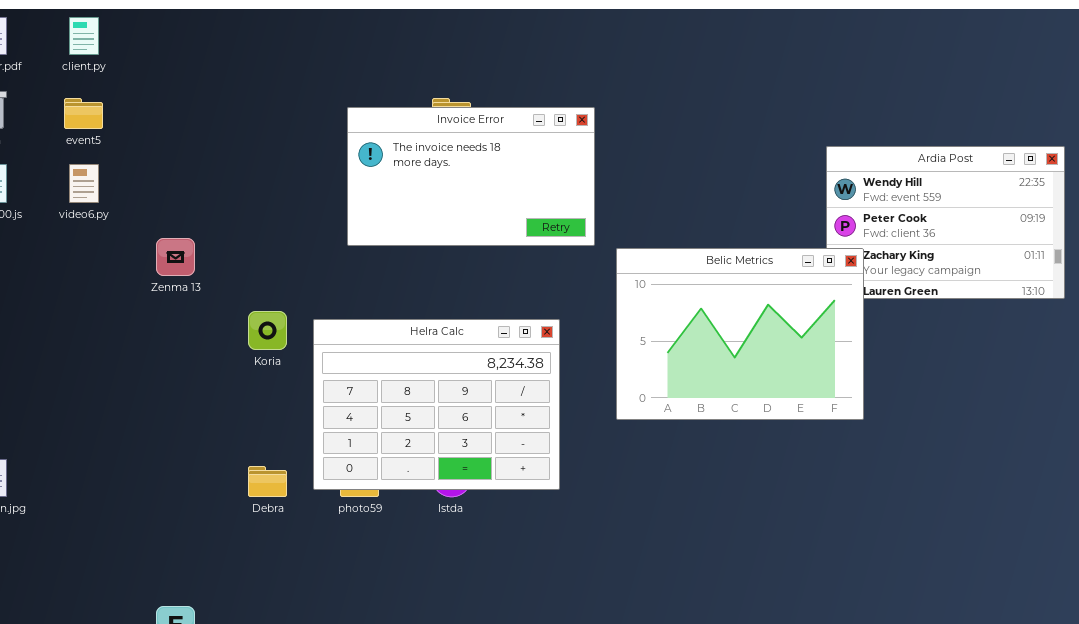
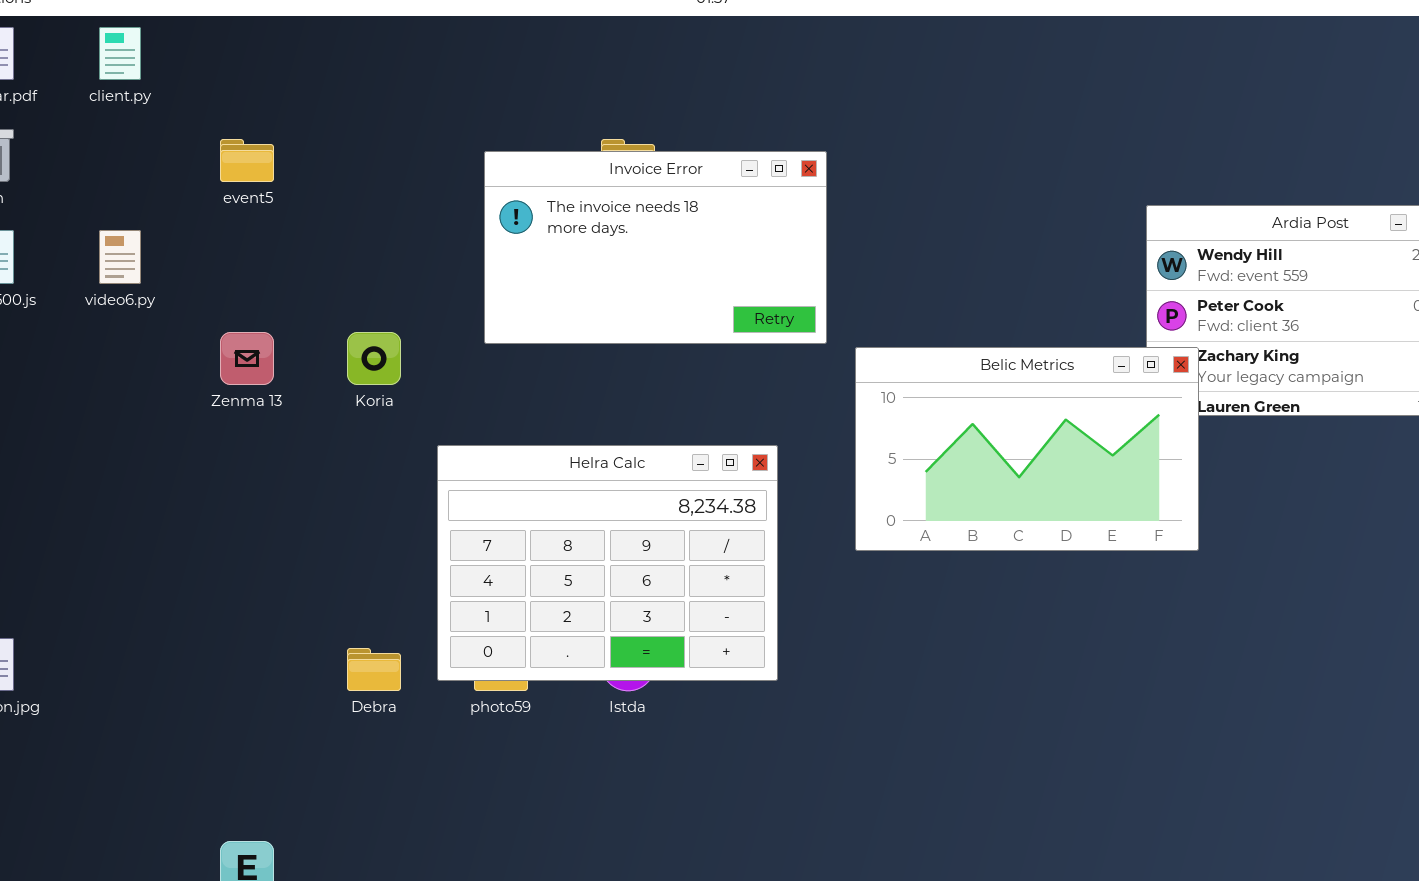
event5: [64,98,103,129] -> [220,139,274,182], moved
Belic Metrics: [616,248,864,420] -> [855,347,1199,551], resized
Koria: [248,311,287,350] -> [347,332,401,385], moved

